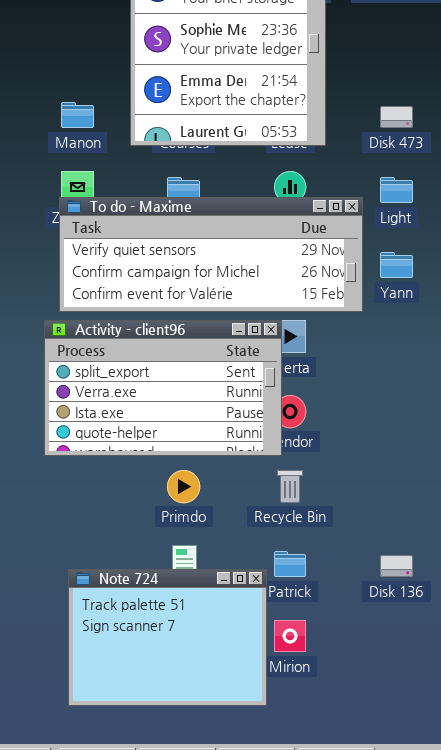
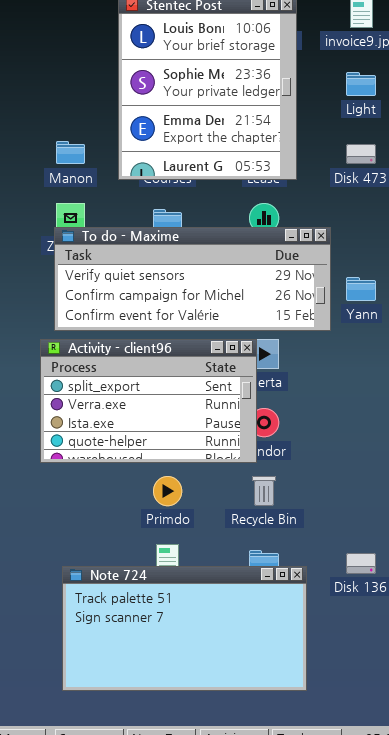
Light: [380,177,413,203] -> [346,72,376,96], moved
Note 724: [68,569,267,706] -> [62,566,307,691], resized

